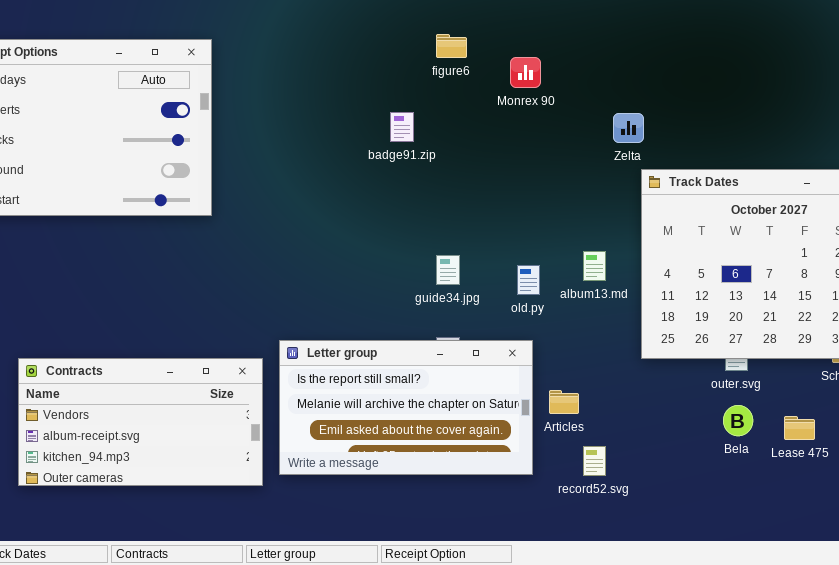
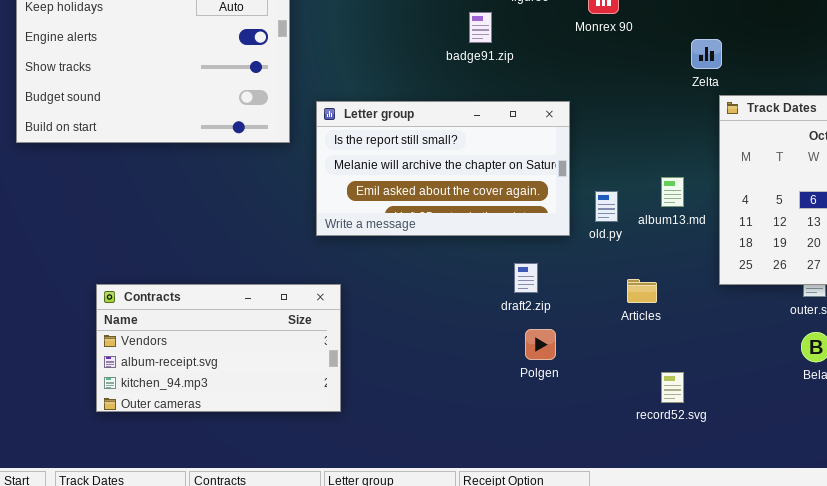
badge91.zip: [390,112,414,142] -> [469,12,492,43], moved
Letter group: [279,340,533,475] -> [316,101,570,236], moved
Articles: [549,390,579,414] -> [627,279,657,303], moved

